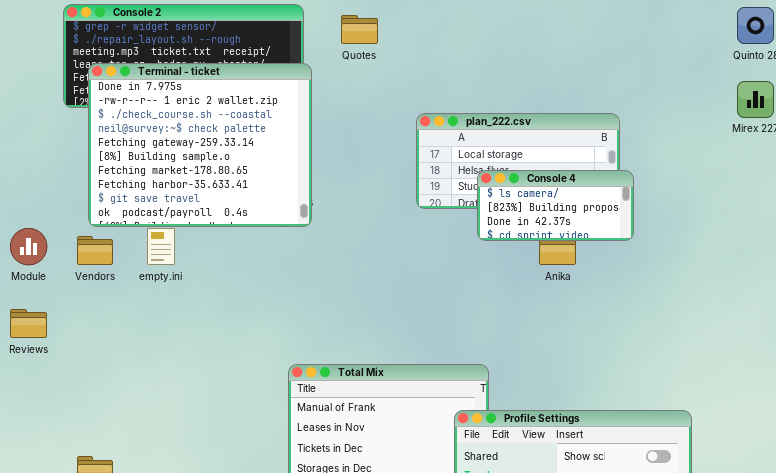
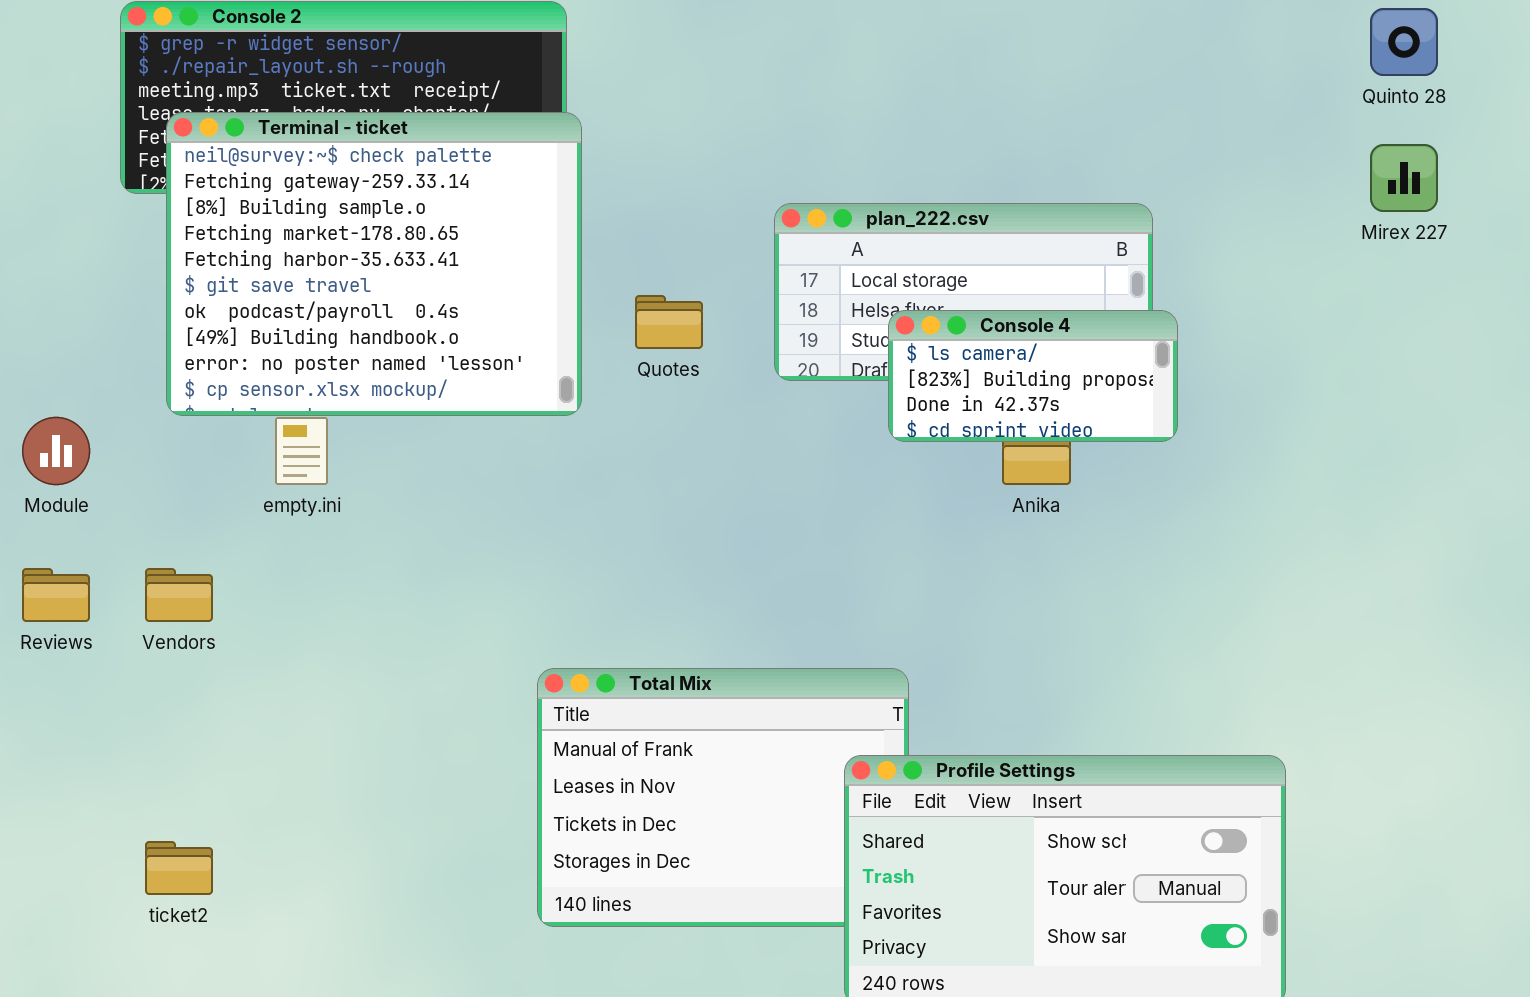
Quotes: [341,15,378,44] -> [635,295,703,349], moved
Terminal - ticket: [88,63,312,227] -> [166,112,582,416], scrolled down 3 rows
Vendors: [77,236,113,265] -> [145,568,213,622], moved

